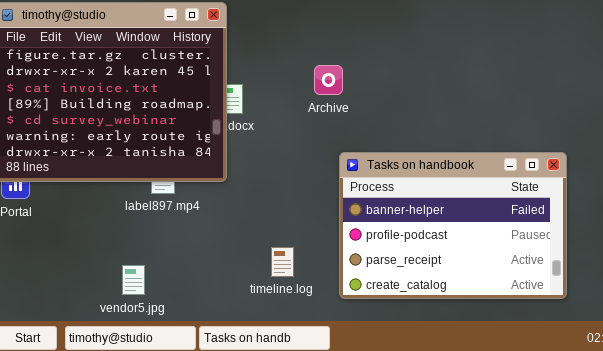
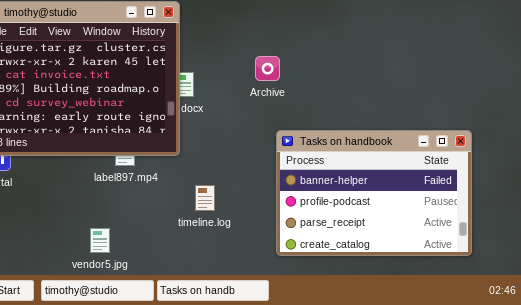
timeline.log: [271,247,294,277] -> [195,185,215,211], moved

